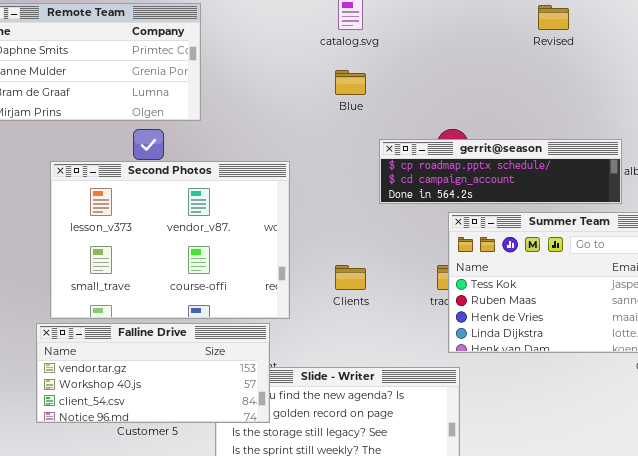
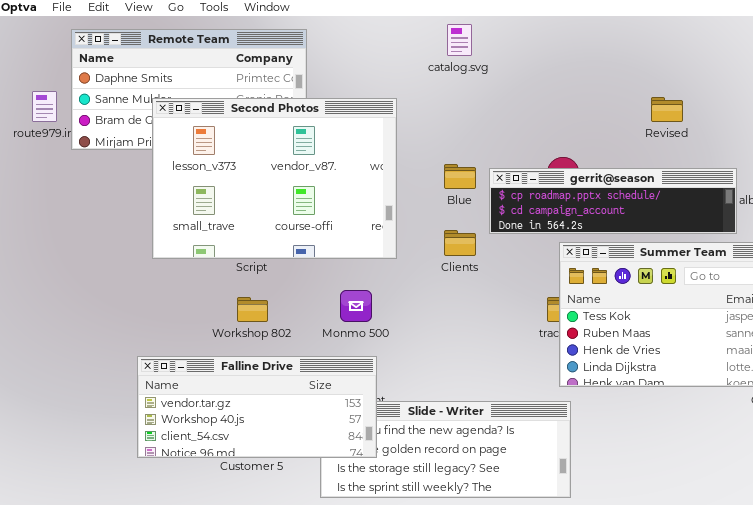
Revised: [538,5,569,30] -> [651,97,683,122], moved
Blue: [335,70,366,95] -> [444,164,476,189], moved
Second Photos: [50,161,290,319] -> [152,98,397,259], moved
Clients: [335,265,366,290] -> [444,230,476,256], moved

